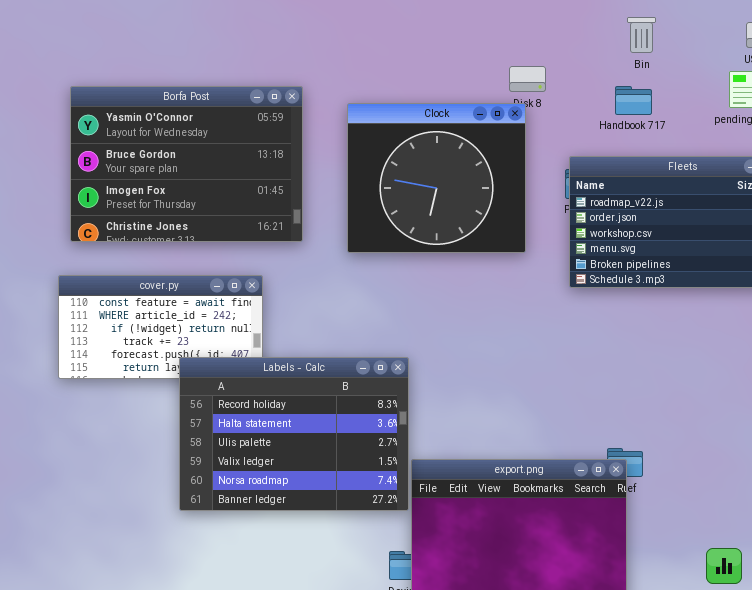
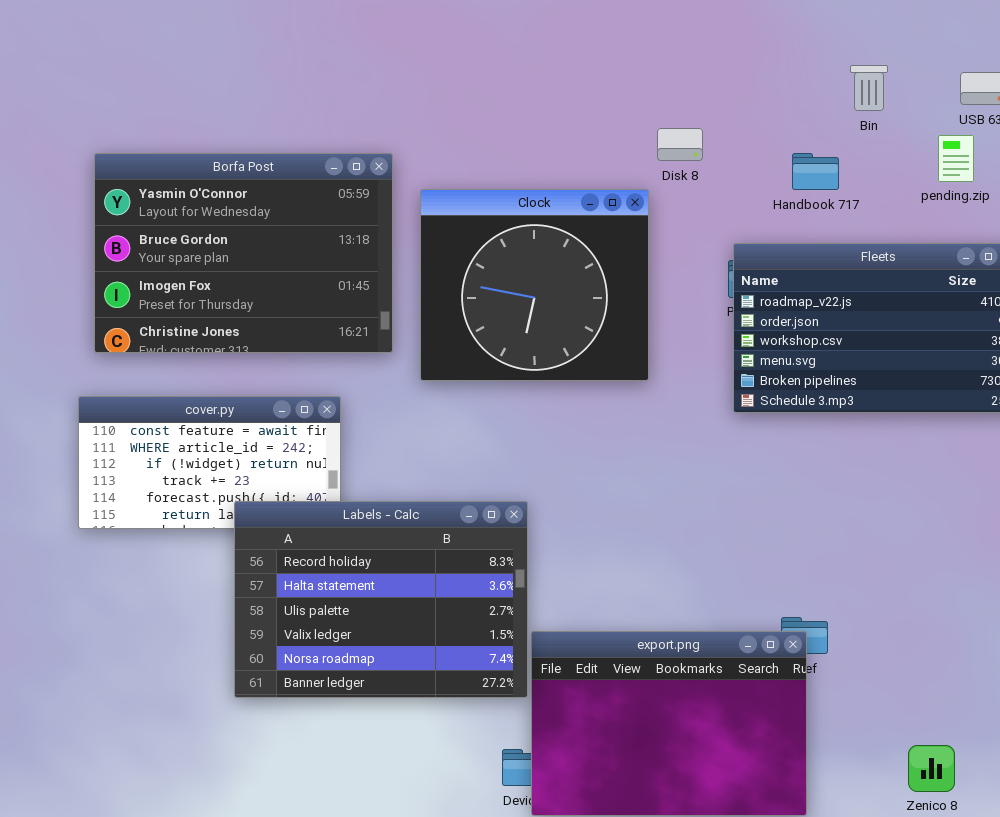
Bin: [627,17,656,53] -> [850,65,888,111], moved
Clock: [347,103,526,253] -> [420,189,649,381], moved

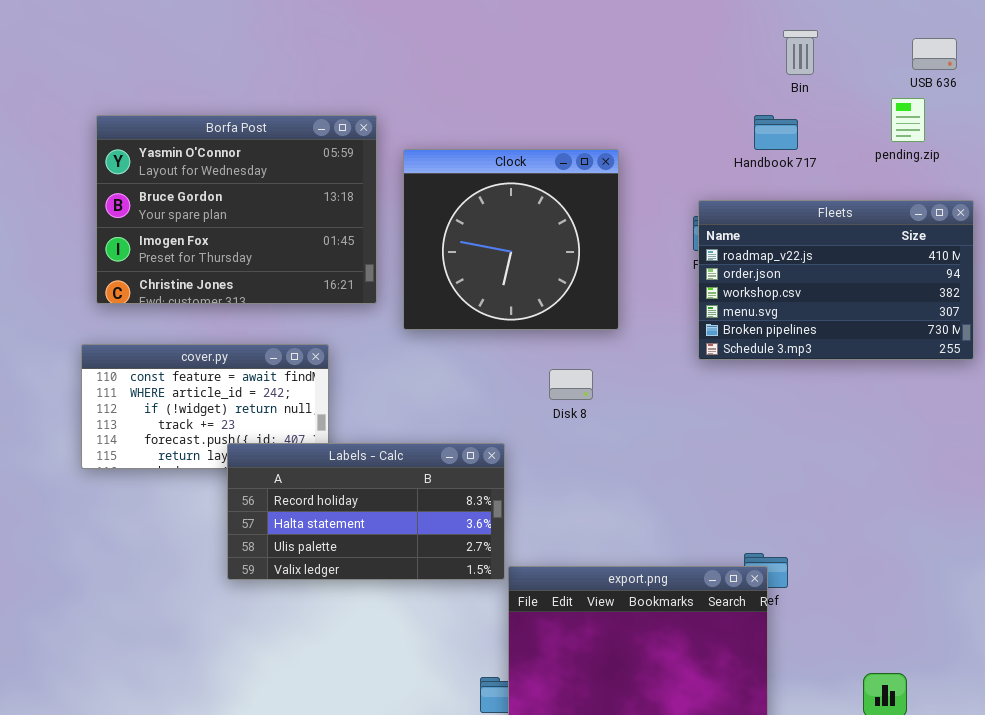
Bin: [850,65,888,111] -> [783,30,818,75], moved
Disk 8: [657,128,703,161] -> [549,369,593,400], moved
Labels - Calc: [234,501,528,698] -> [227,443,505,580], resized

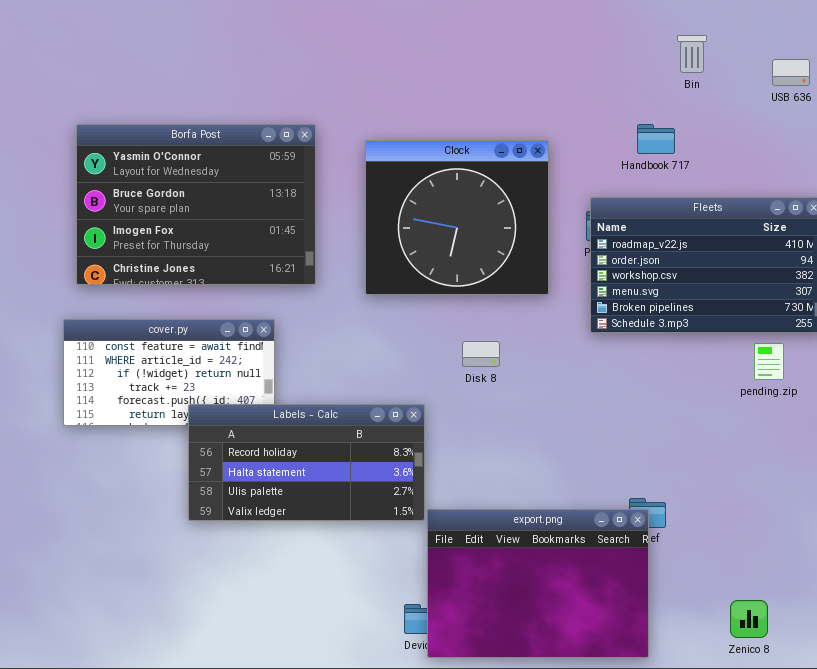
Bin: [783,30,818,75] -> [677,35,707,73], moved
pending.zip: [891,98,925,142] -> [754,343,784,380], moved
Clock: [403,149,619,330] -> [365,140,549,295], moved

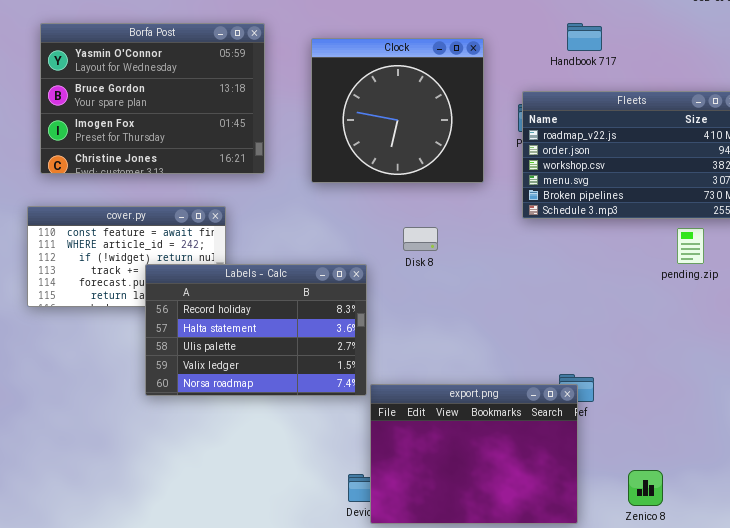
Labels - Calc: [188,404,425,521] -> [145,264,367,396], resized
Zenico 8: [730,600,768,638] -> [628,470,663,506], moved

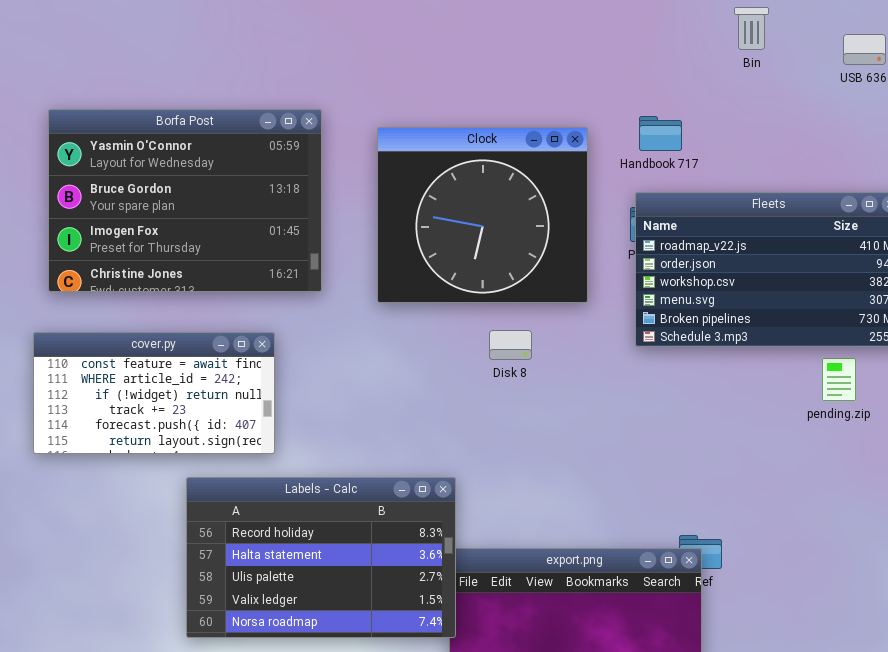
Handbook 717: [567,23,602,51] -> [639,116,682,151], moved
Disk 8: [403,227,438,251] -> [489,330,532,360], moved
Labels - Calc: [145,264,367,396] -> [186,477,456,638], moved

